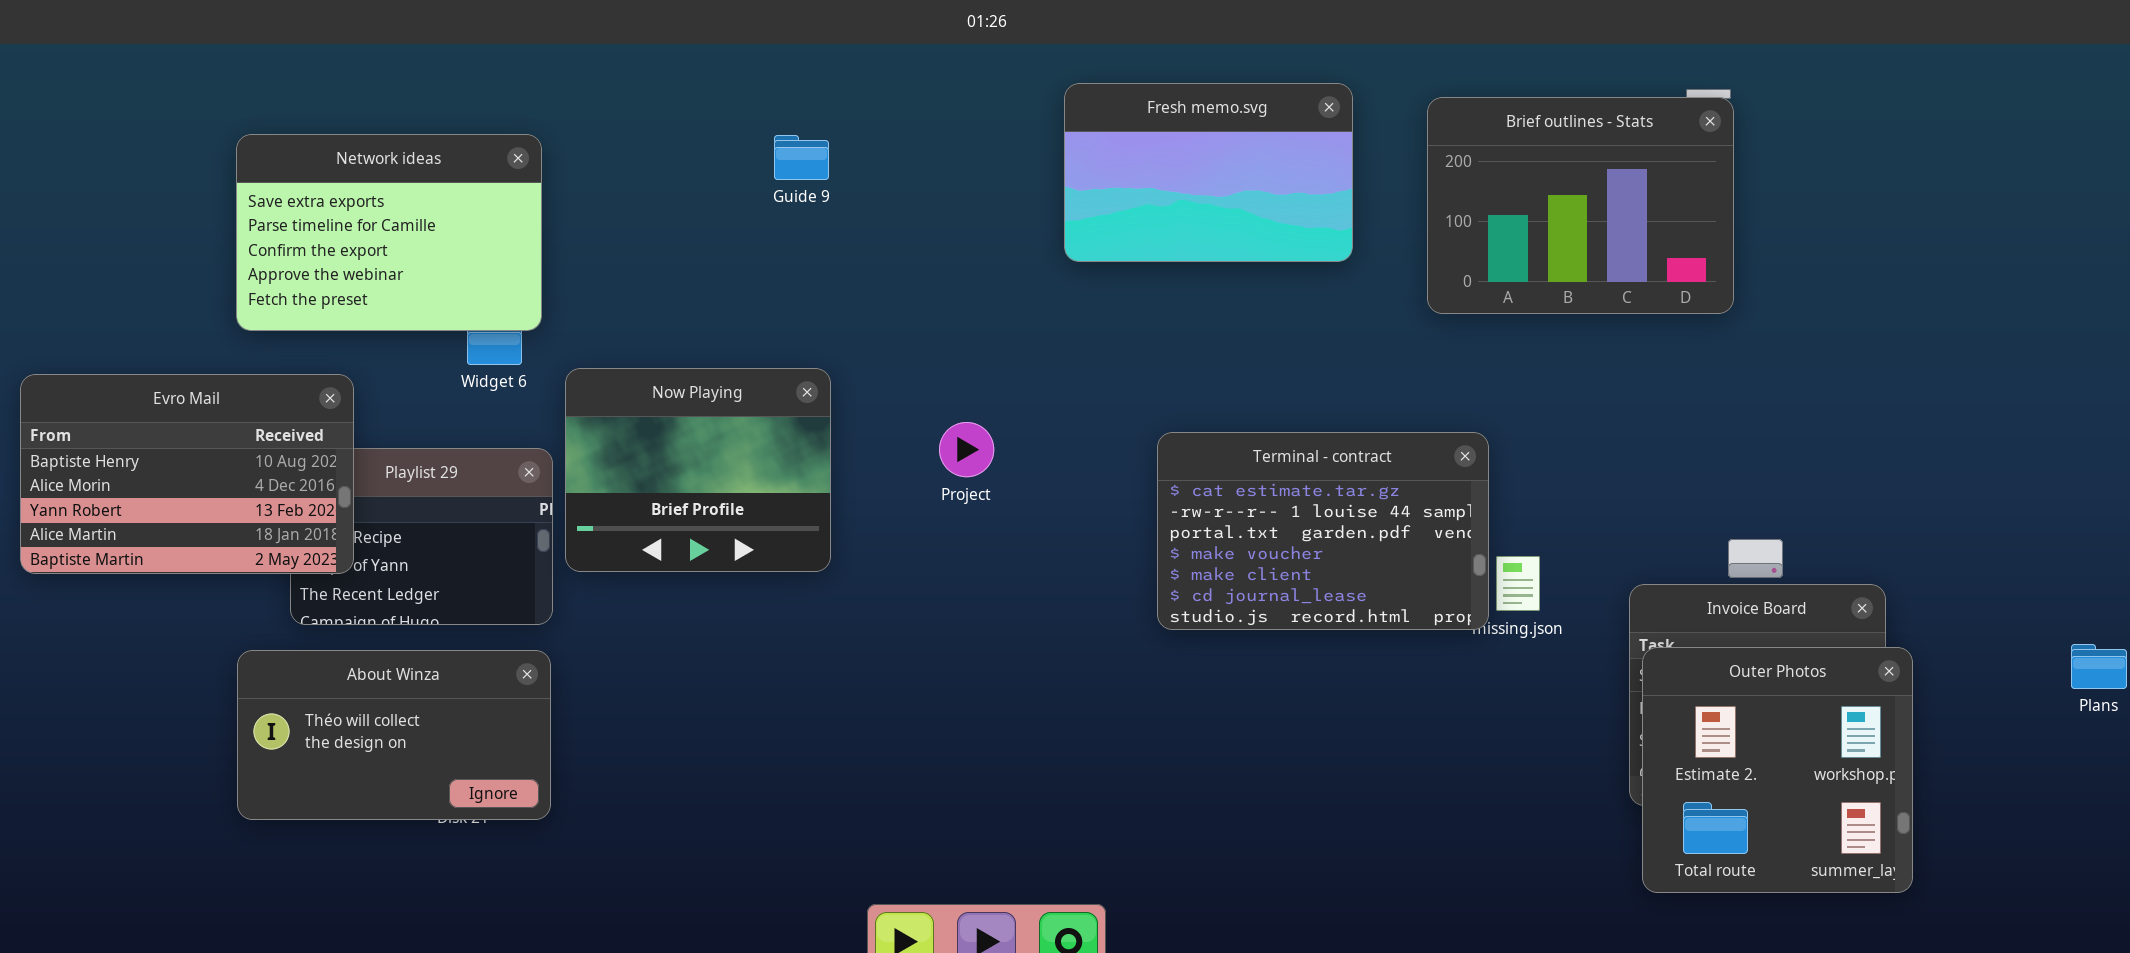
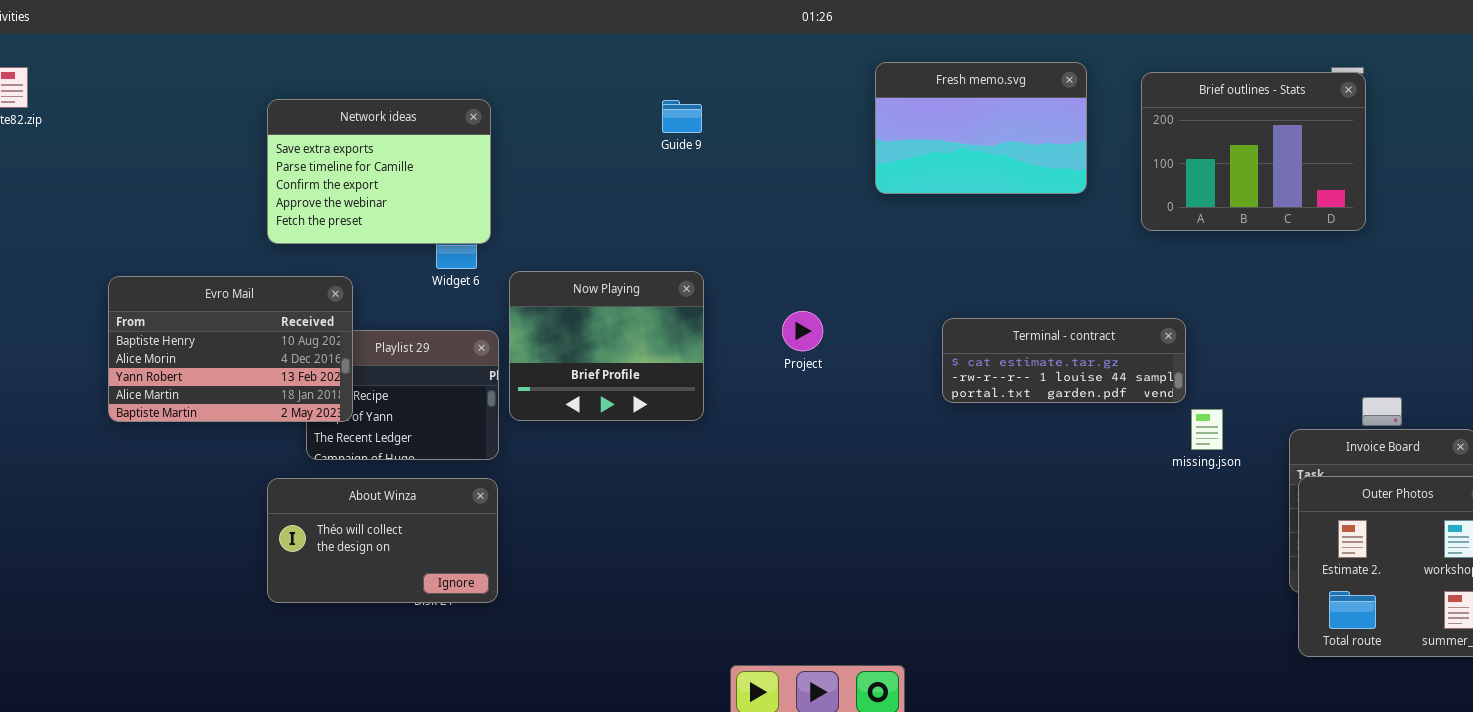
Terminal - contract: [1157,432,1489,630] -> [942,318,1186,403], resized

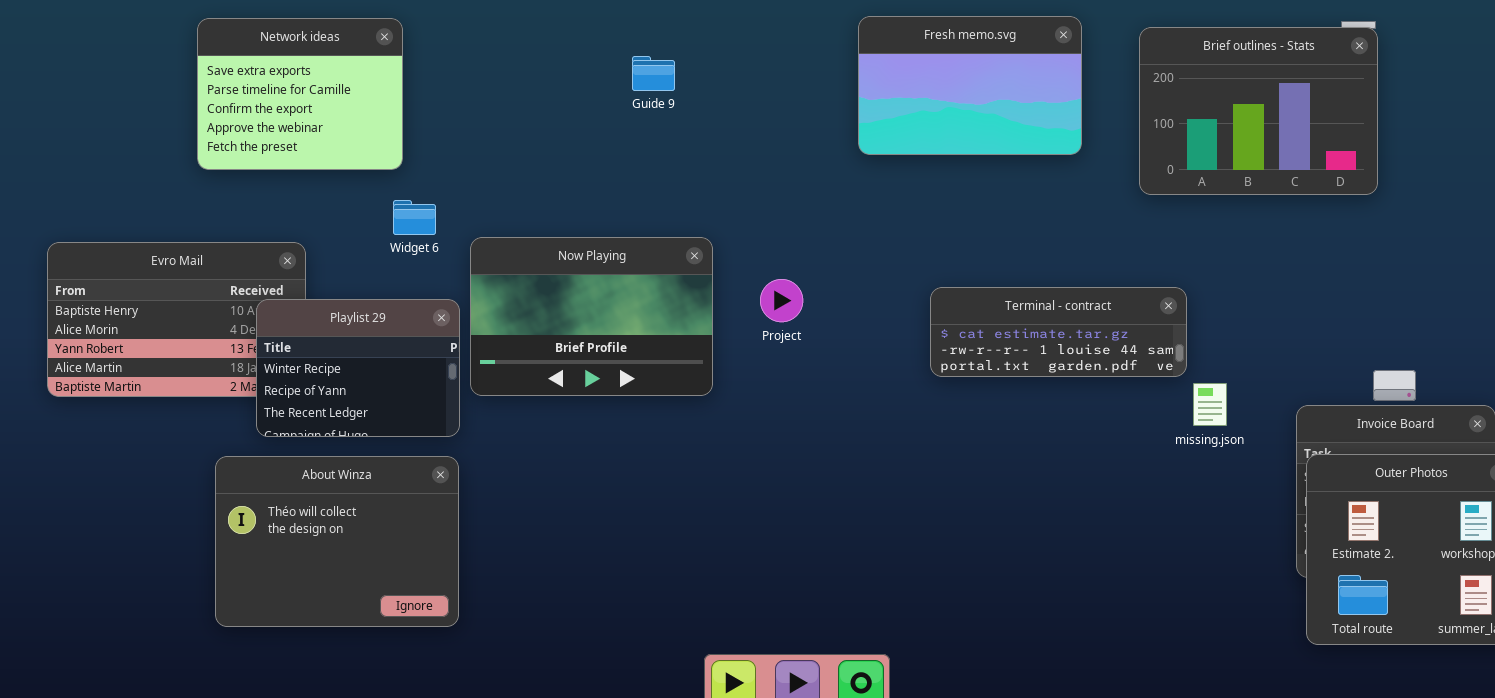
Network ideas: [267,99,491,244] -> [197,18,403,170], moved, resized
Now Playing: [509,271,704,421] -> [470,237,713,396], resized
Playlist 29: [306,330,499,460] -> [256,299,460,437], raised
About Winza: [267,478,498,603] -> [215,456,459,627], resized

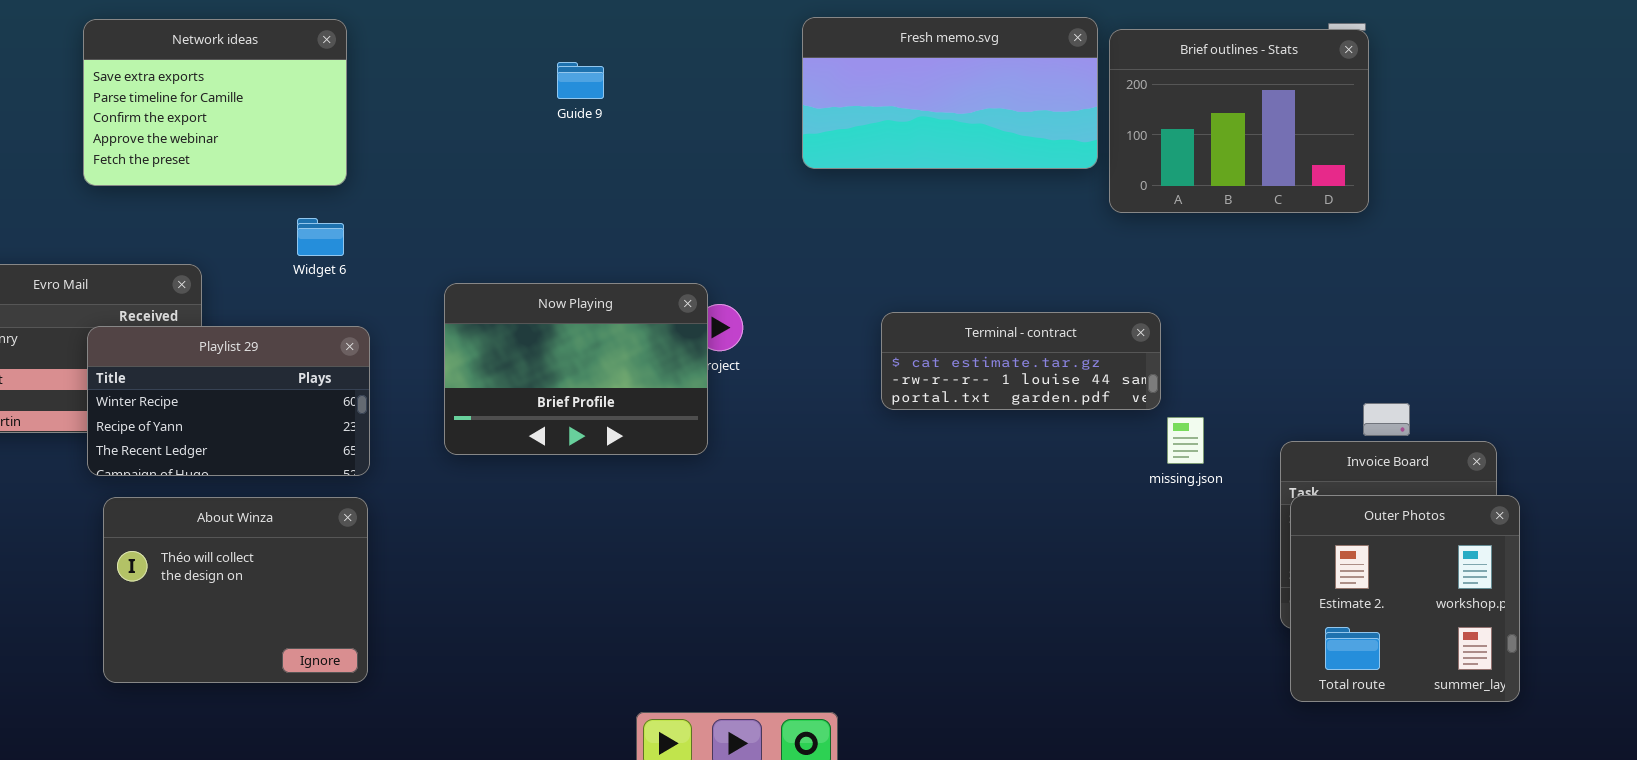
Fresh memo.svg: [858,16,1082,155] -> [802,17,1098,169], resized
Network ideas: [197,18,403,170] -> [83,19,347,186], resized
Now Playing: [470,237,713,396] -> [444,283,708,455], moved
Playlist 29: [256,299,460,437] -> [87,326,370,476], resized

